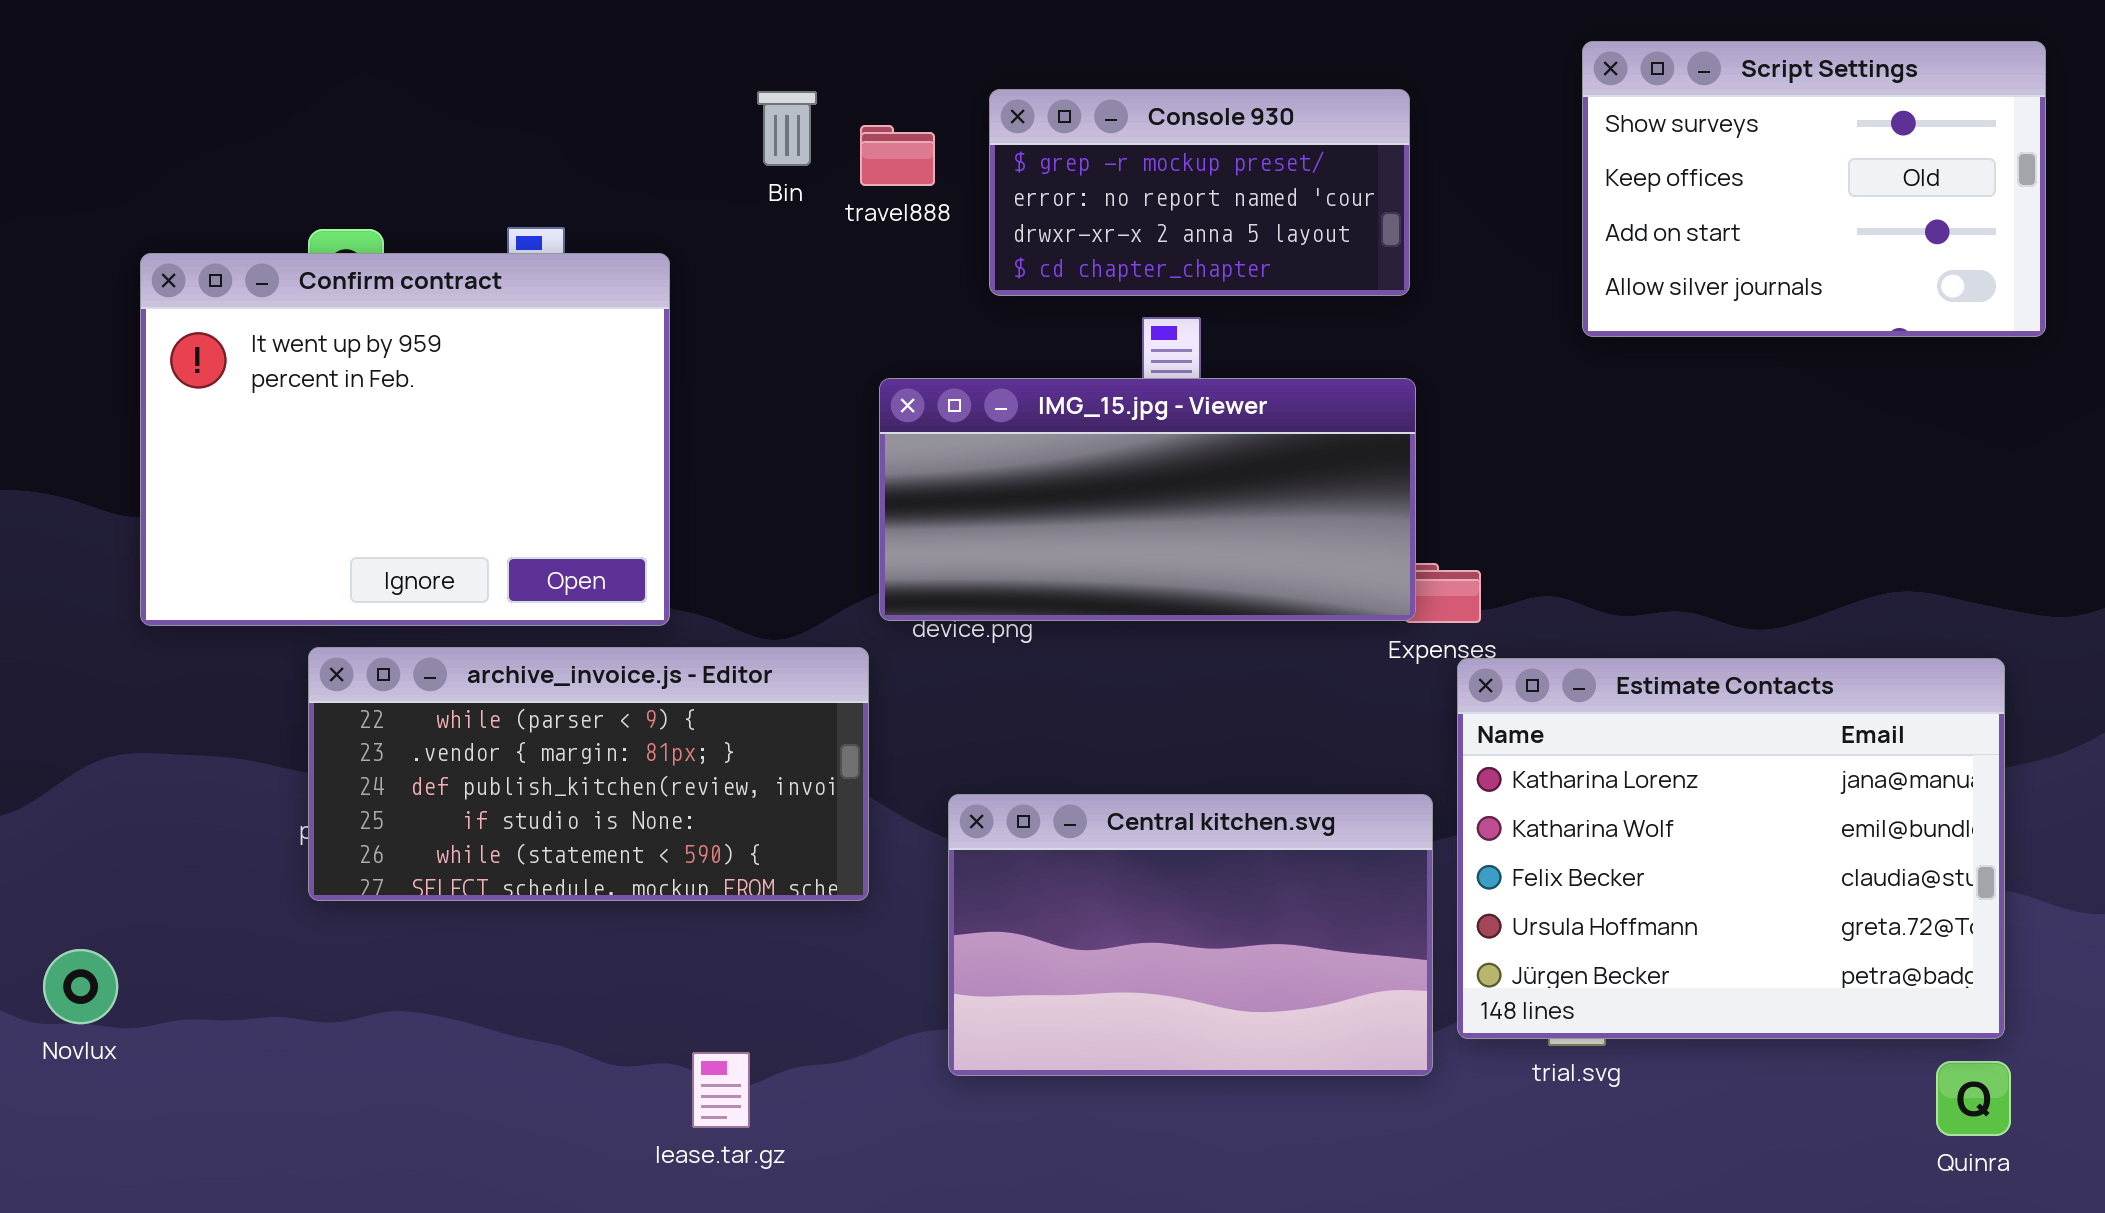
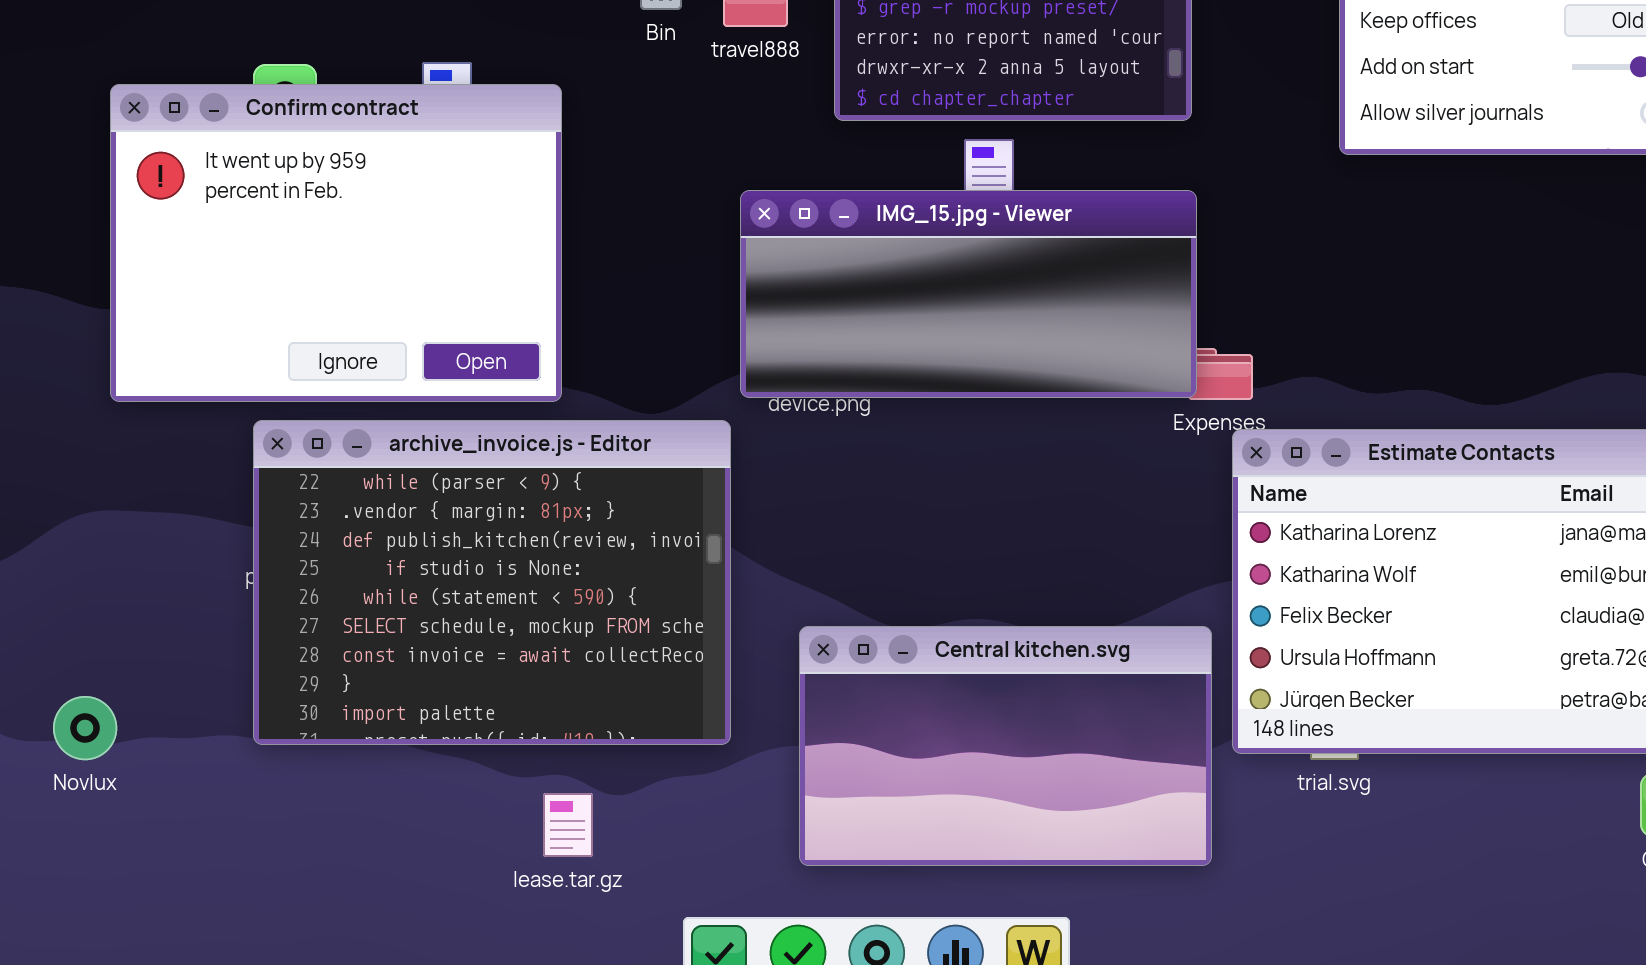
archive_invoice.js - Editor: [308,647,869,901] -> [253,420,731,745], resized
Central kitchen.svg: [948,794,1433,1076] -> [799,626,1212,866], moved
Novlux: [43,949,118,1024] -> [53,696,117,760], moved
lease.tar.gz: [692,1052,750,1128] -> [543,793,593,857], moved

